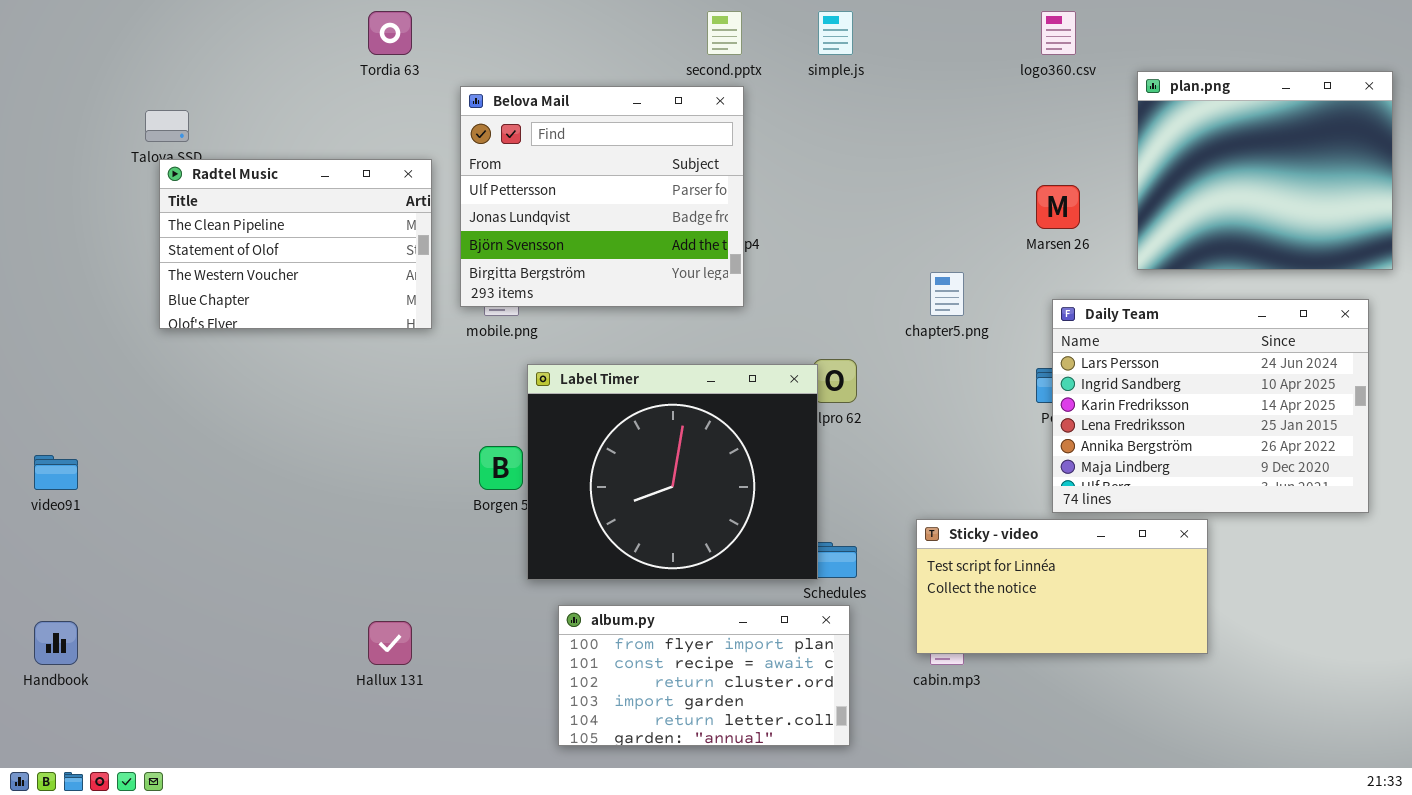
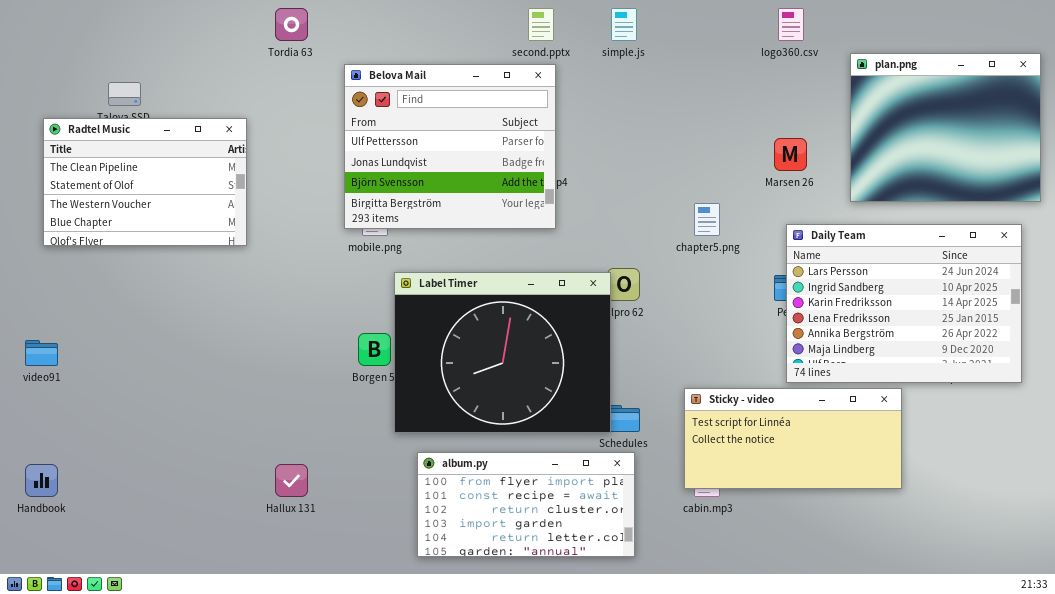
Radtel Music: [159,159,432,329] -> [43,118,247,246], moved

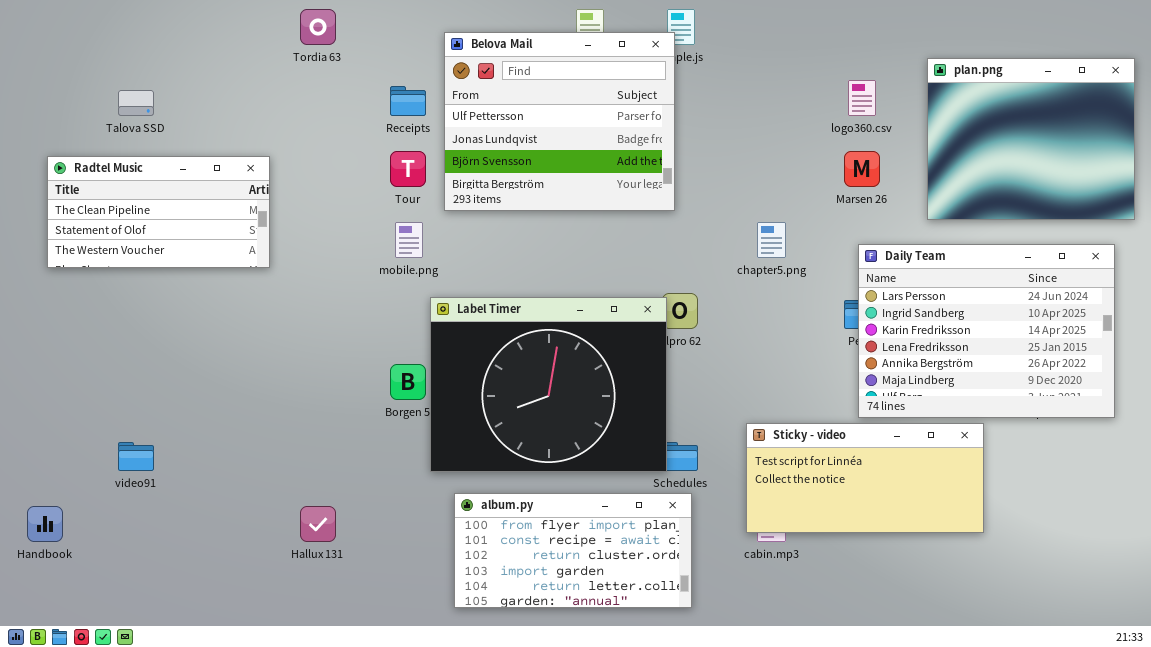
logo360.csv: [778,8,804,41] -> [848,80,876,116], moved
Belova Mail: [344,64,556,229] -> [444,32,675,211], moved
Radtel Music: [43,118,247,246] -> [47,156,270,268], resized
video91: [25,340,58,366] -> [118,442,154,471], moved

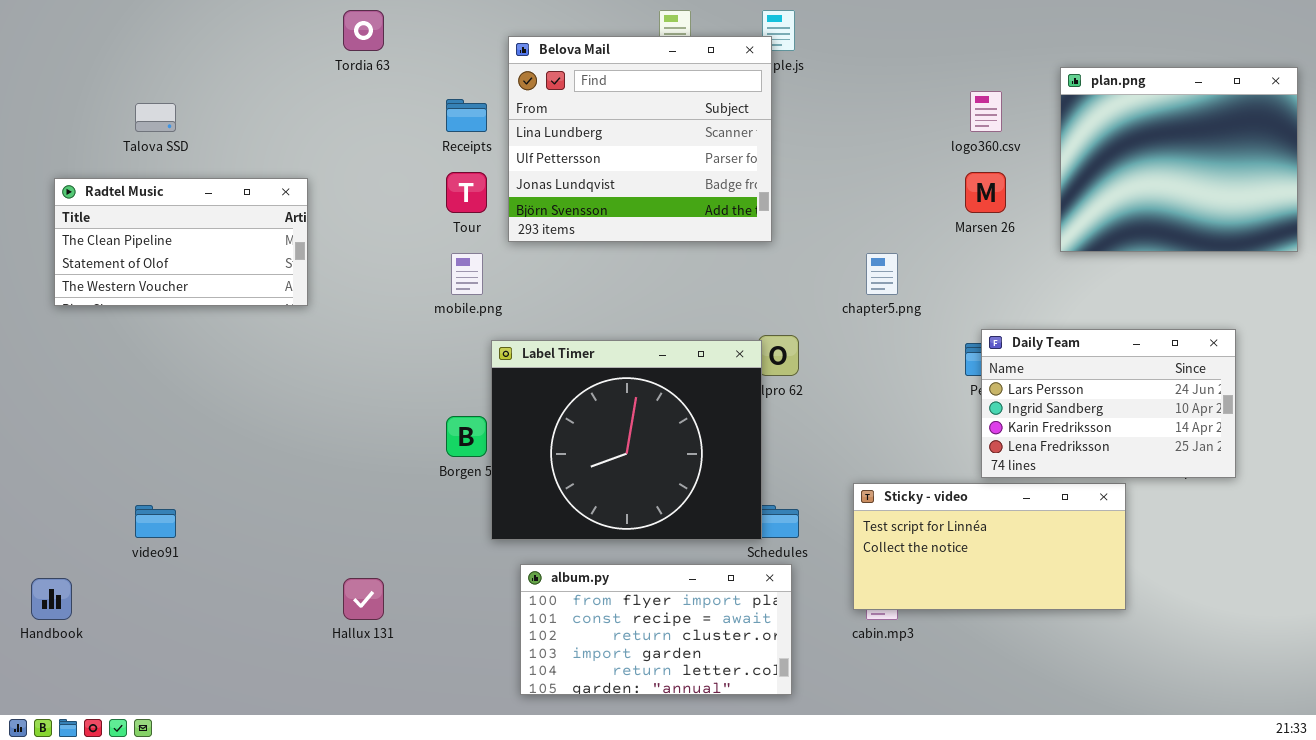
Belova Mail: [444,32,675,211] -> [508,36,772,242], scrolled up 1 row
Daily Team: [858,244,1115,418] -> [981,329,1236,478], resized

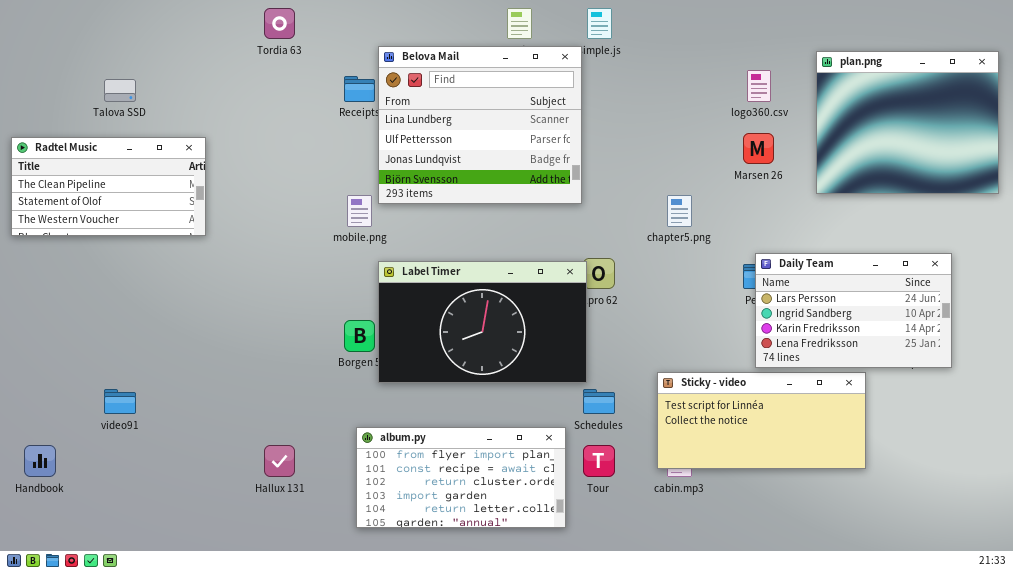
Belova Mail: [508,36,772,242] -> [378,46,582,204], moved
Tour: [446,172,487,213] -> [583,445,615,477], moved
Radtel Music: [54,178,308,306] -> [11,137,206,236], moved
Label Timer: [491,340,762,540] -> [378,261,587,383], resized
album.py: [520,564,792,695] -> [356,427,566,528], moved

